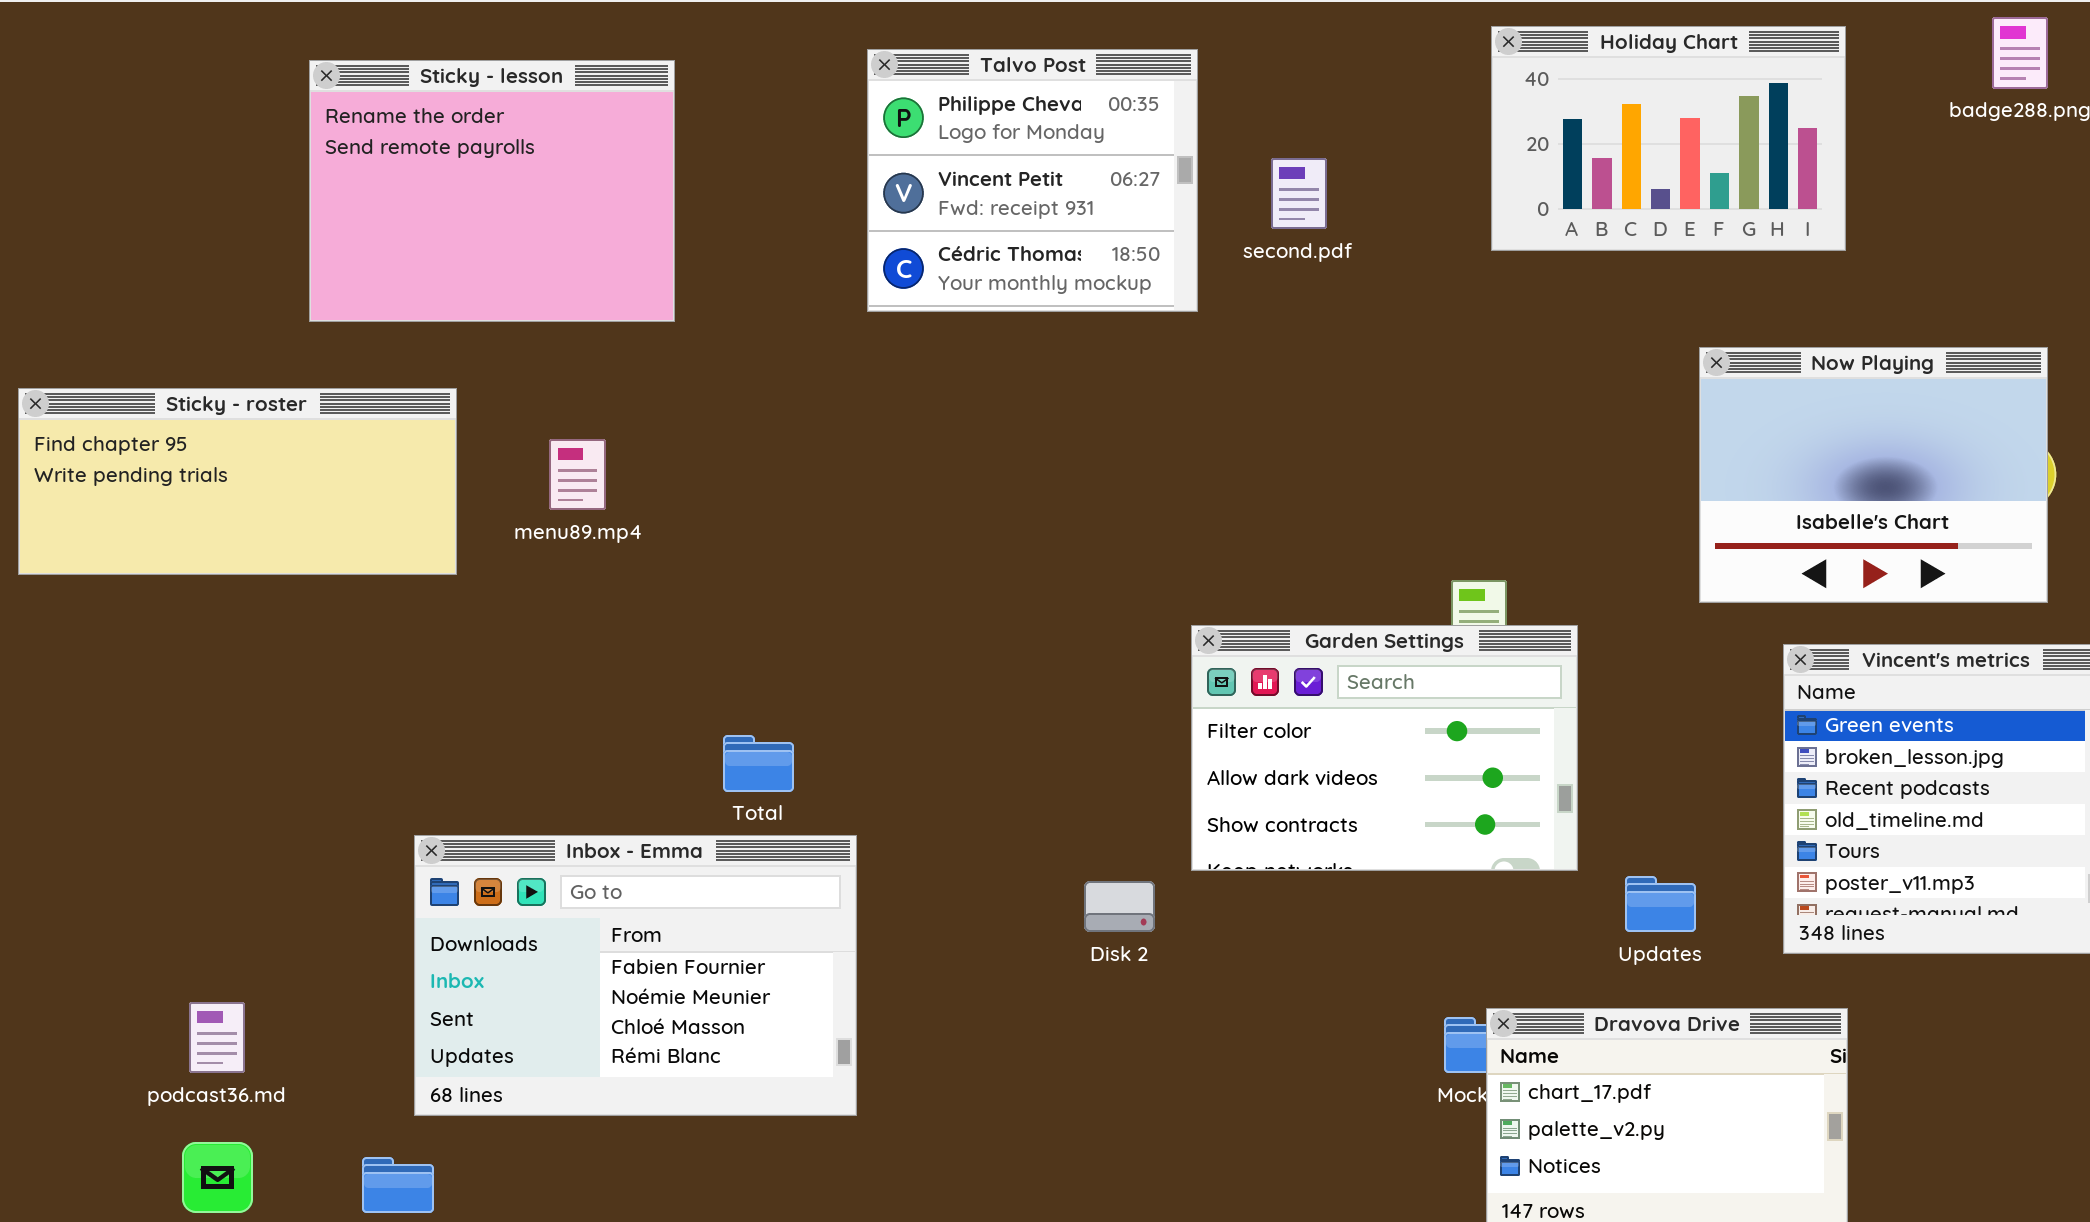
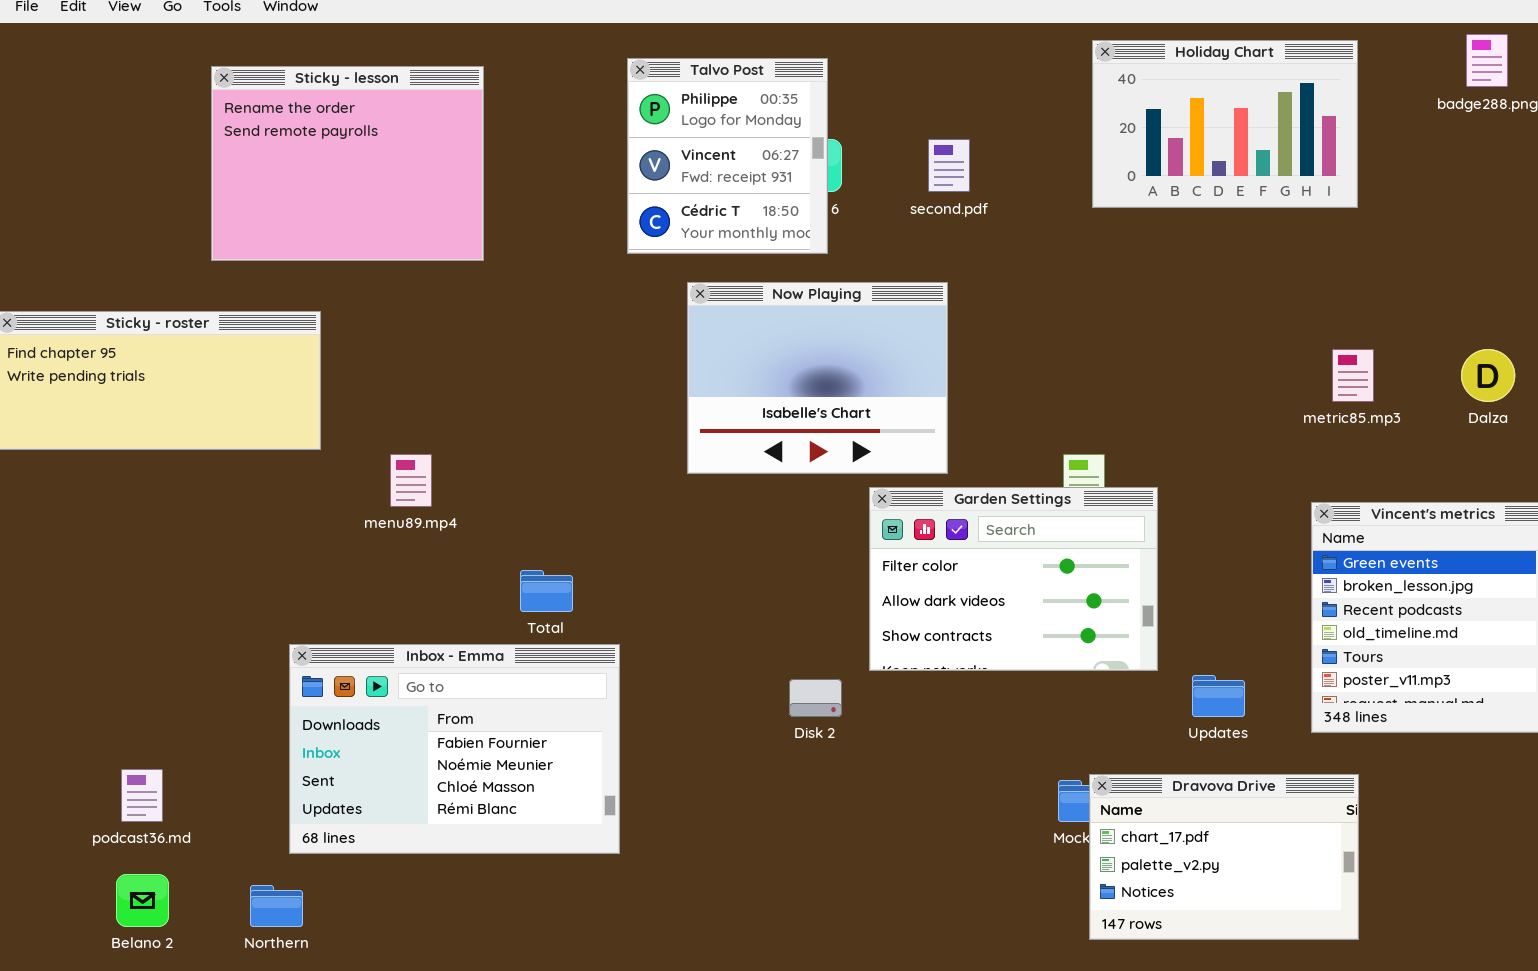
Talvo Post: [867,49,1198,312] -> [627,58,828,254], resized
Now Playing: [1699,347,2048,603] -> [687,282,948,474], moved
menu89.mp4: [549,439,606,510] -> [390,454,432,507], moved

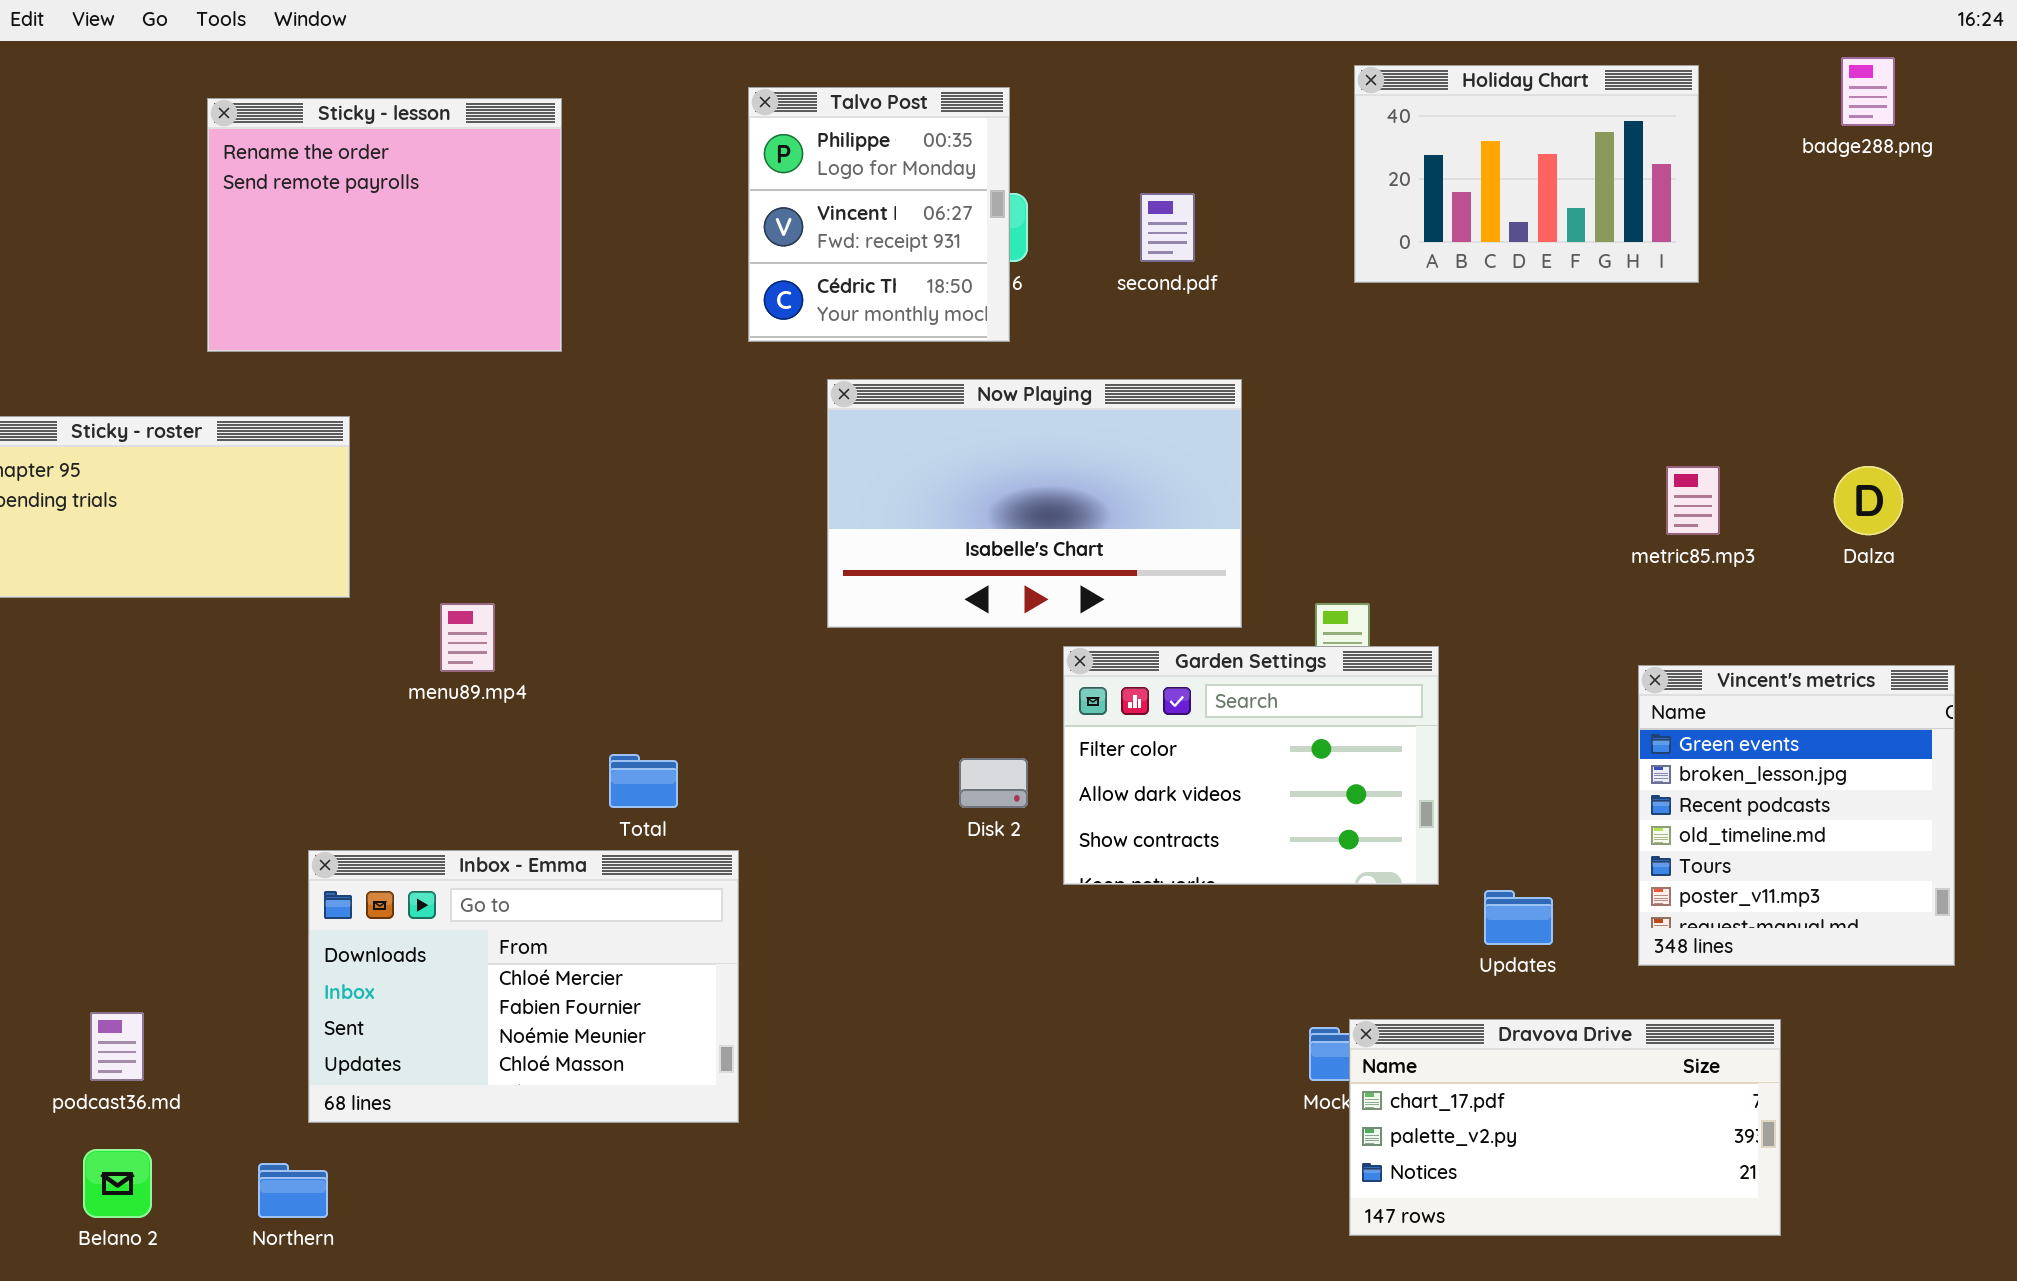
Now Playing: [687,282,948,474] -> [827,379,1242,628], resized
Inbox - Emma: [289,644,620,854] -> [308,850,739,1123], scrolled up 1 row
Disk 2: [789,679,842,717] -> [959,758,1028,808], moved
Dravova Drive: [1089,774,1359,940] -> [1349,1019,1781,1236], resized

